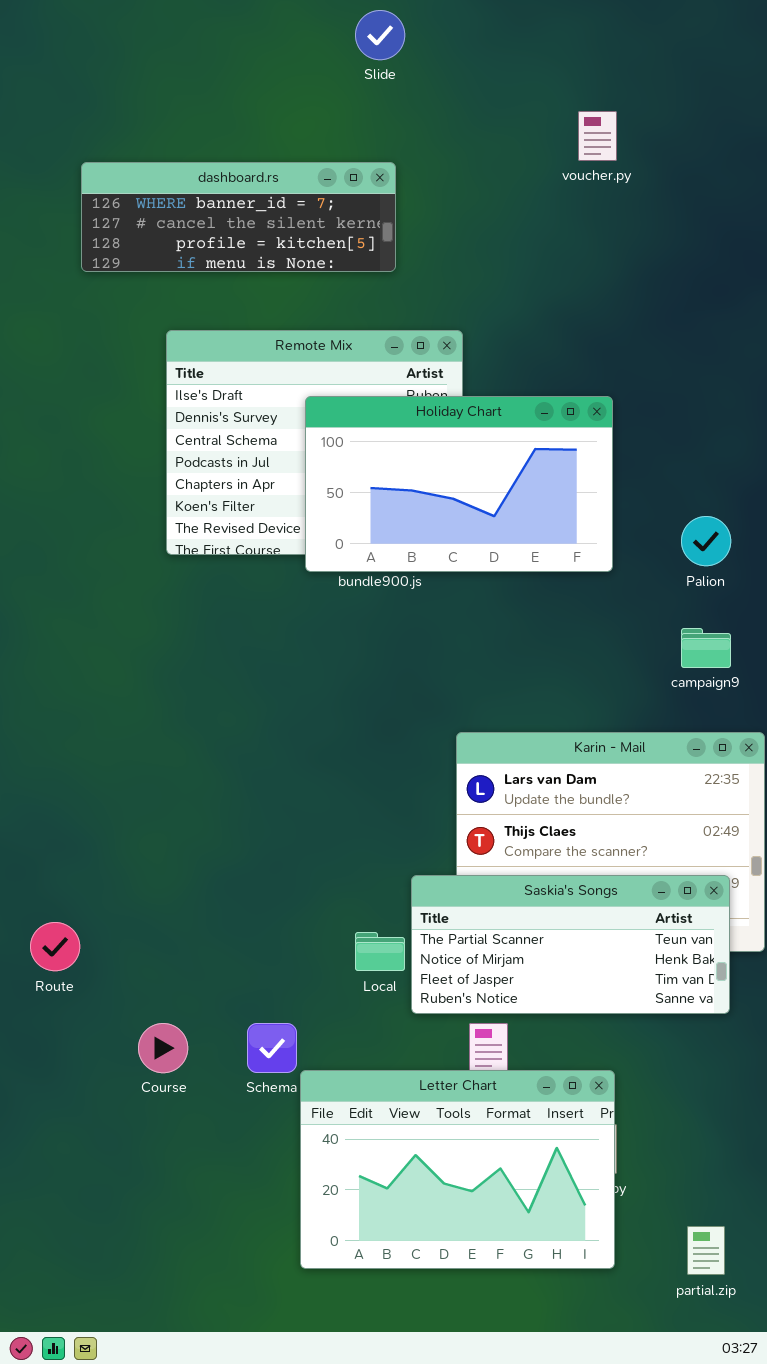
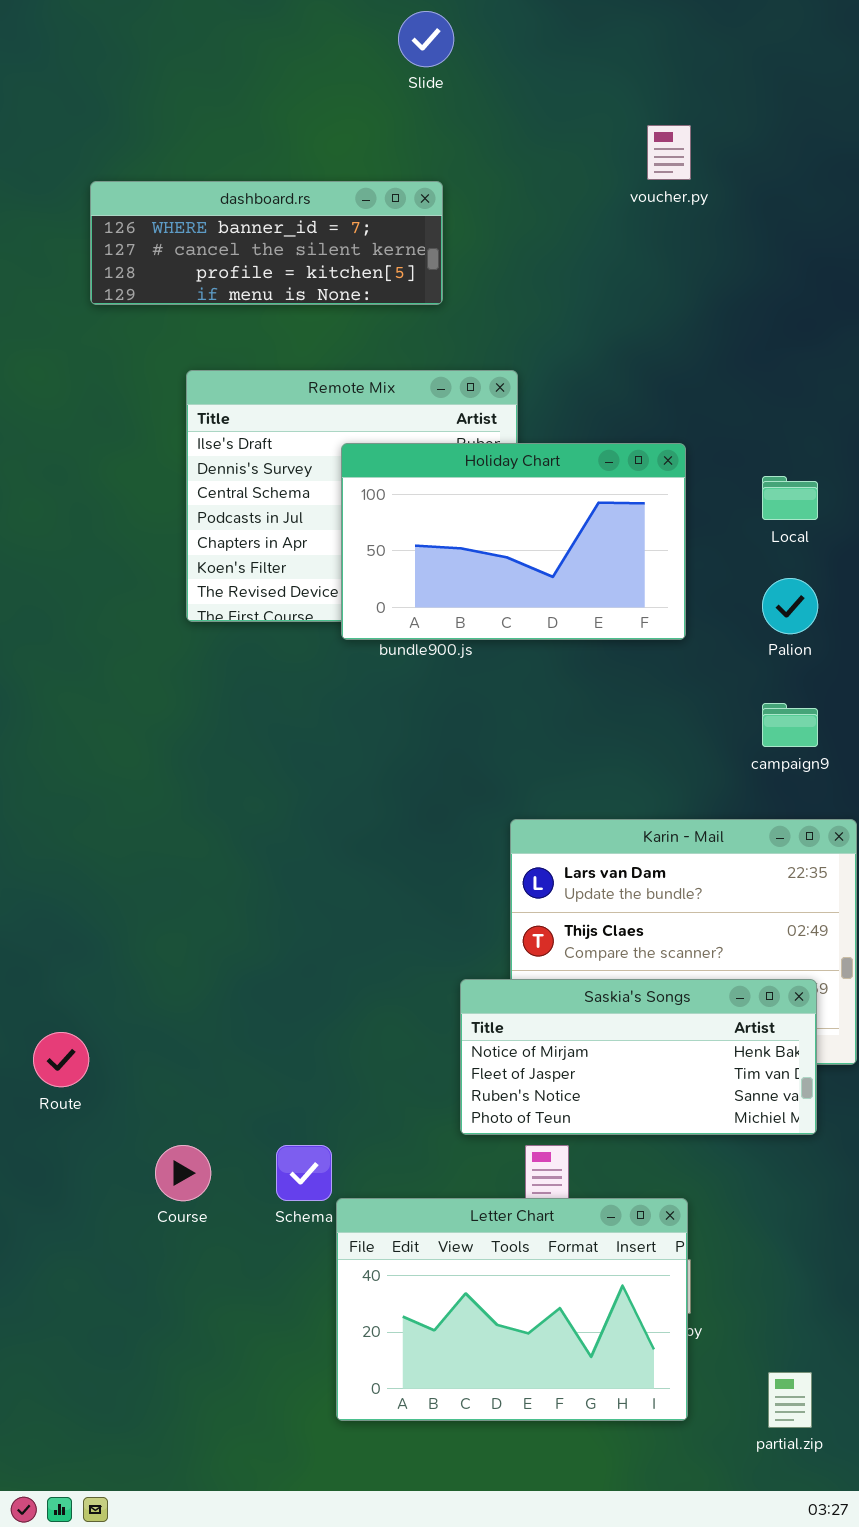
Saskia's Songs: [411,875,730,1014] -> [460,979,817,1135], scrolled down 1 row
Local: [355,932,405,971] -> [762,476,818,520], moved

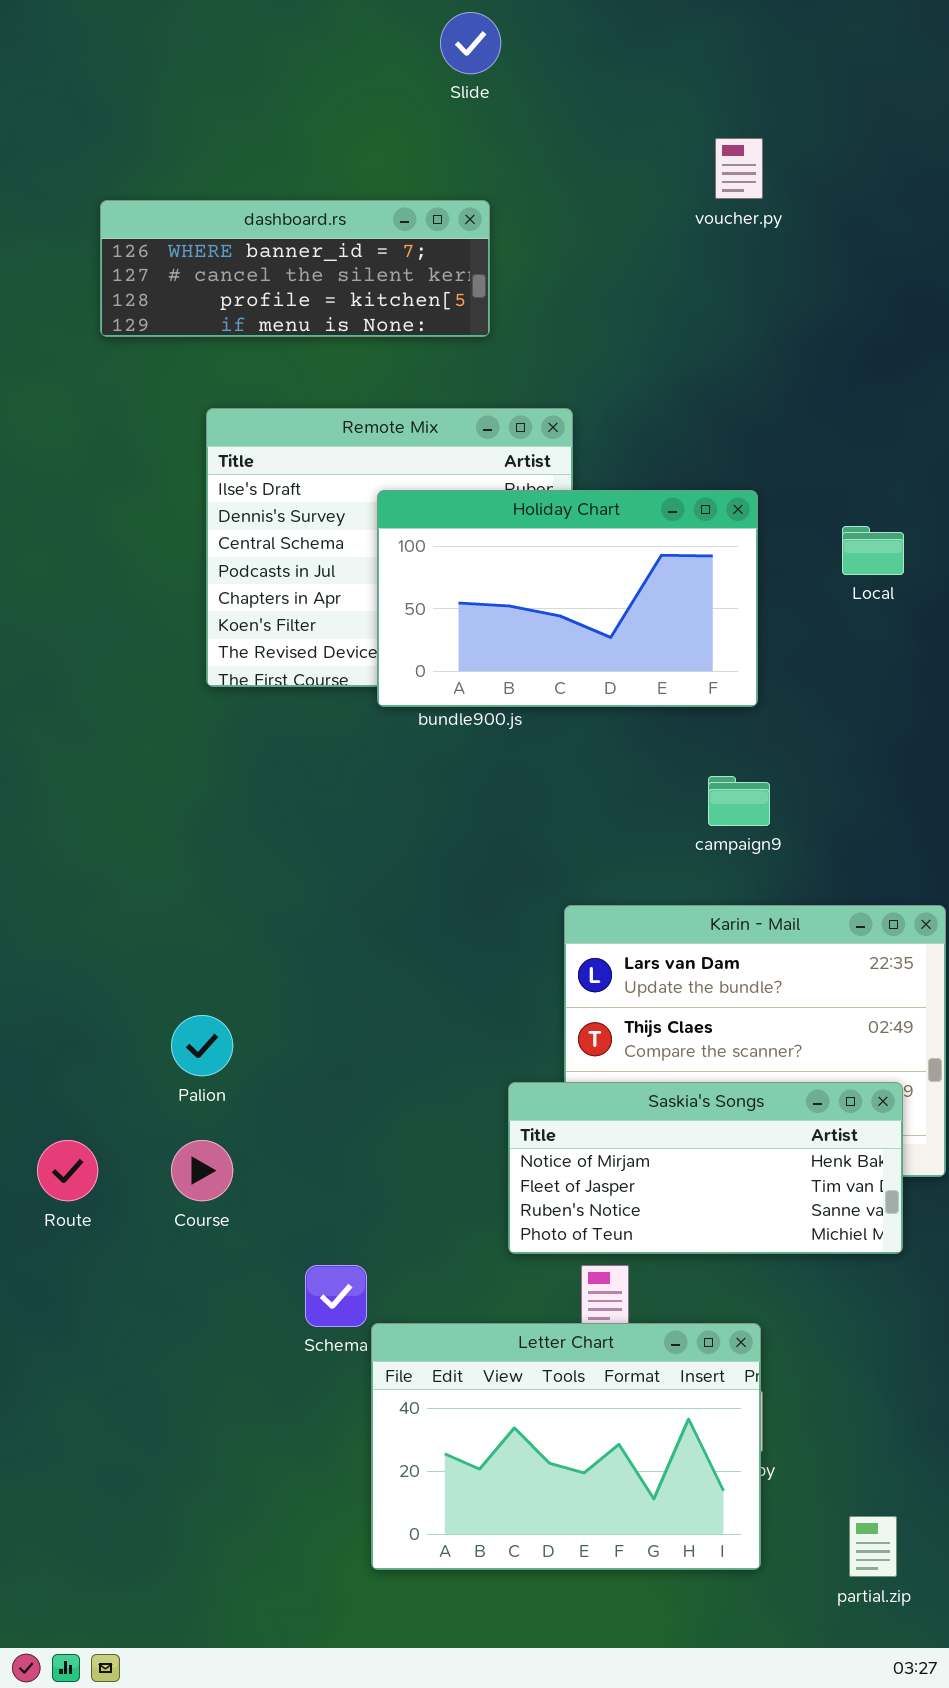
Palion: [762,578,818,634] -> [171,1015,233,1076], moved
campaign9: [762,703,818,747] -> [708,776,770,826], moved
Course: [155,1145,211,1201] -> [171,1140,233,1201], moved

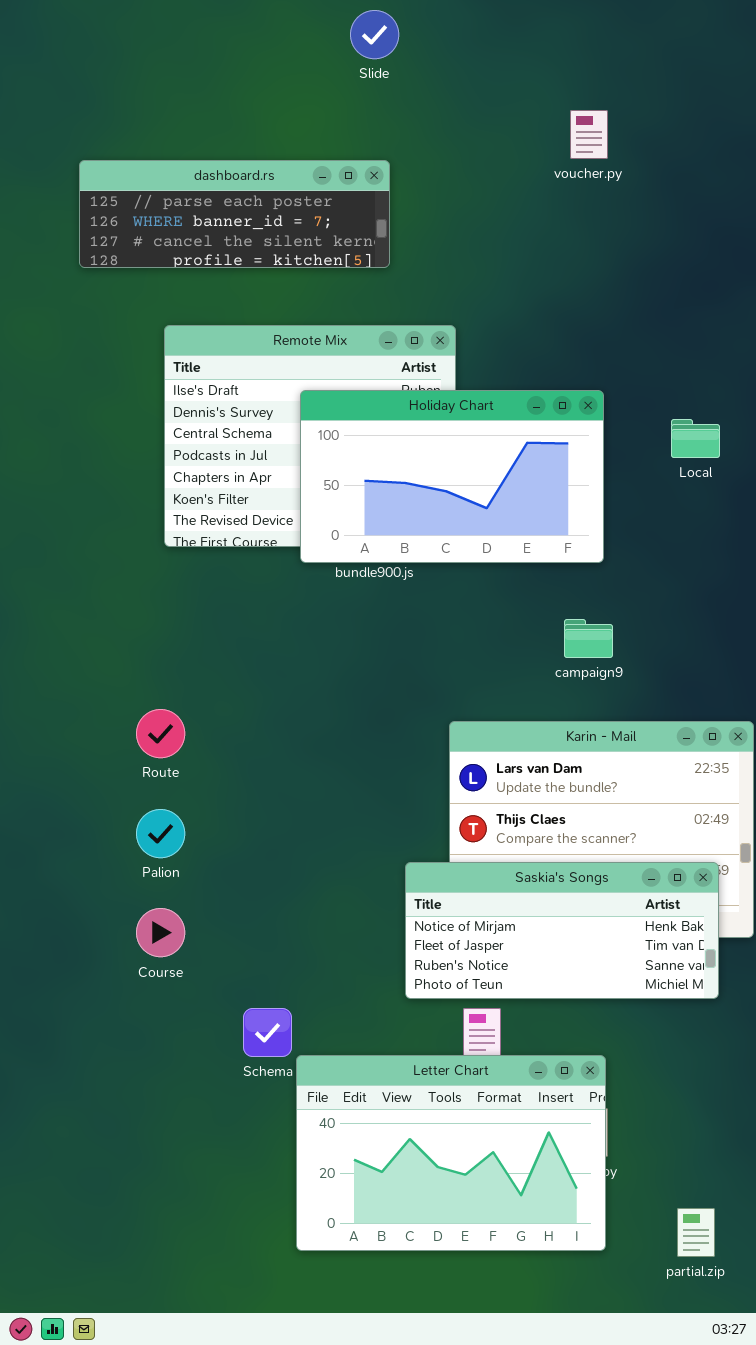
dashboard.rs: [100,200,490,337] -> [79,160,390,268], scrolled up 1 row
Route: [37,1140,98,1201] -> [136,709,185,758], moved

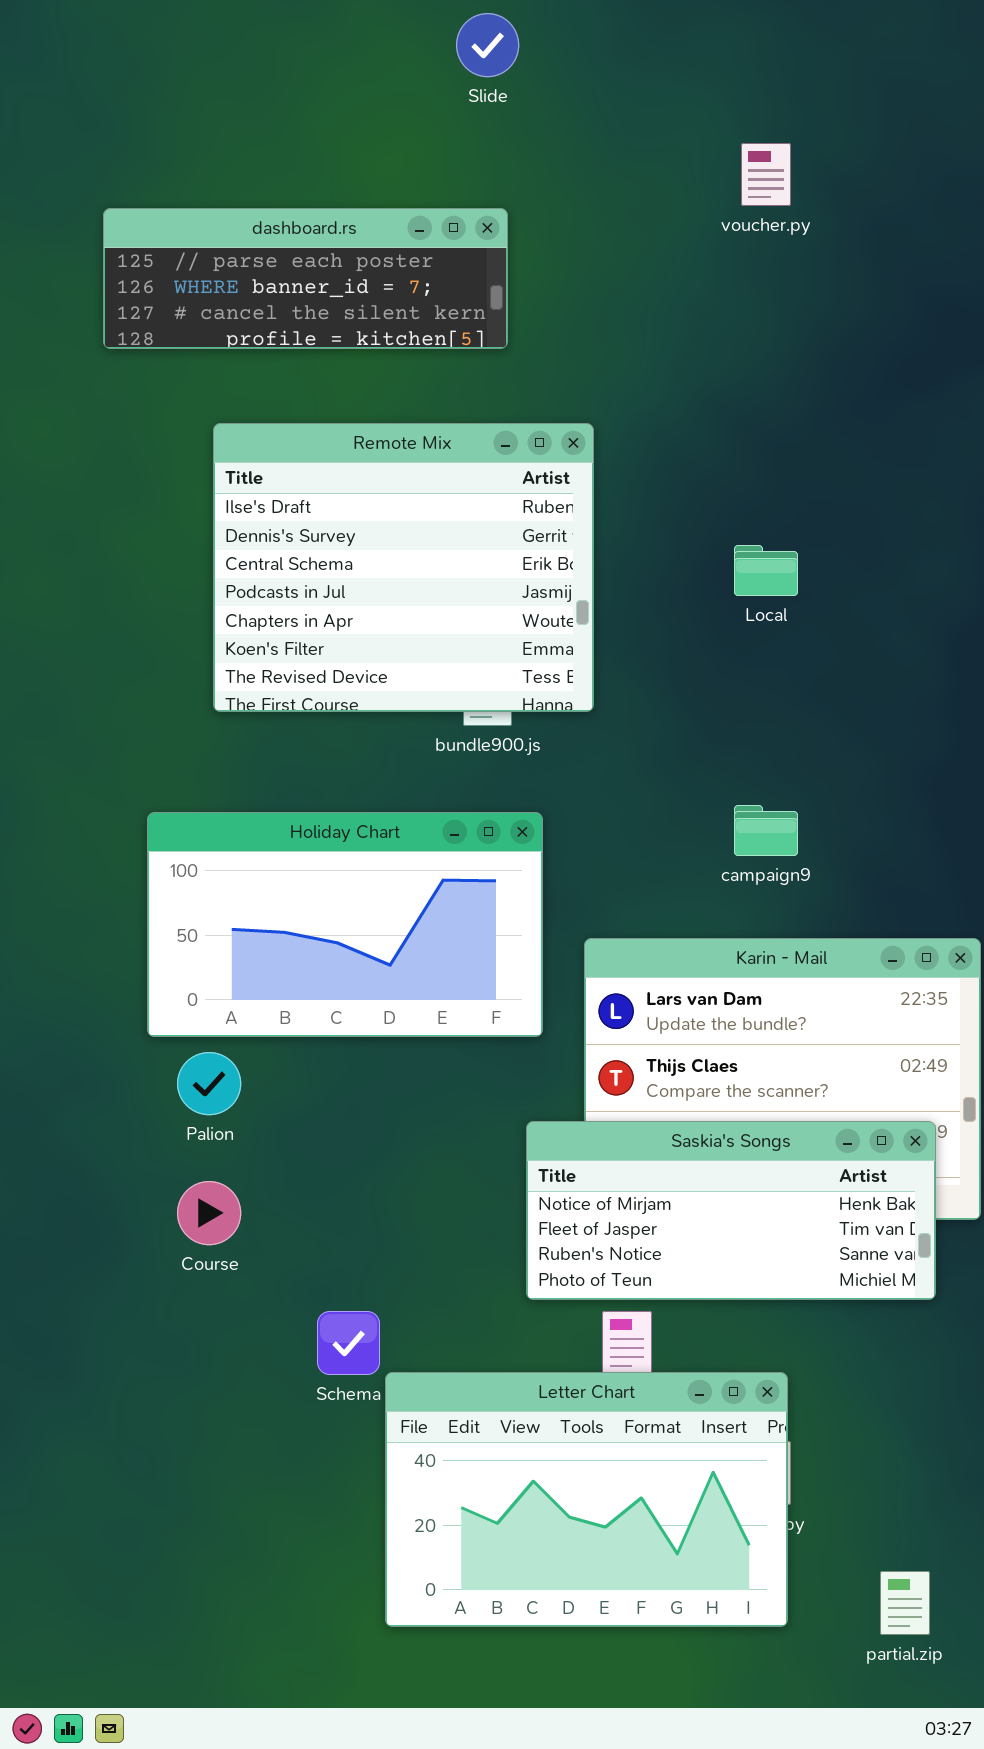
Holiday Chart: [300,390,604,563] -> [147,812,543,1037], moved
Local: [671,419,720,458] -> [734,545,798,596], moved

